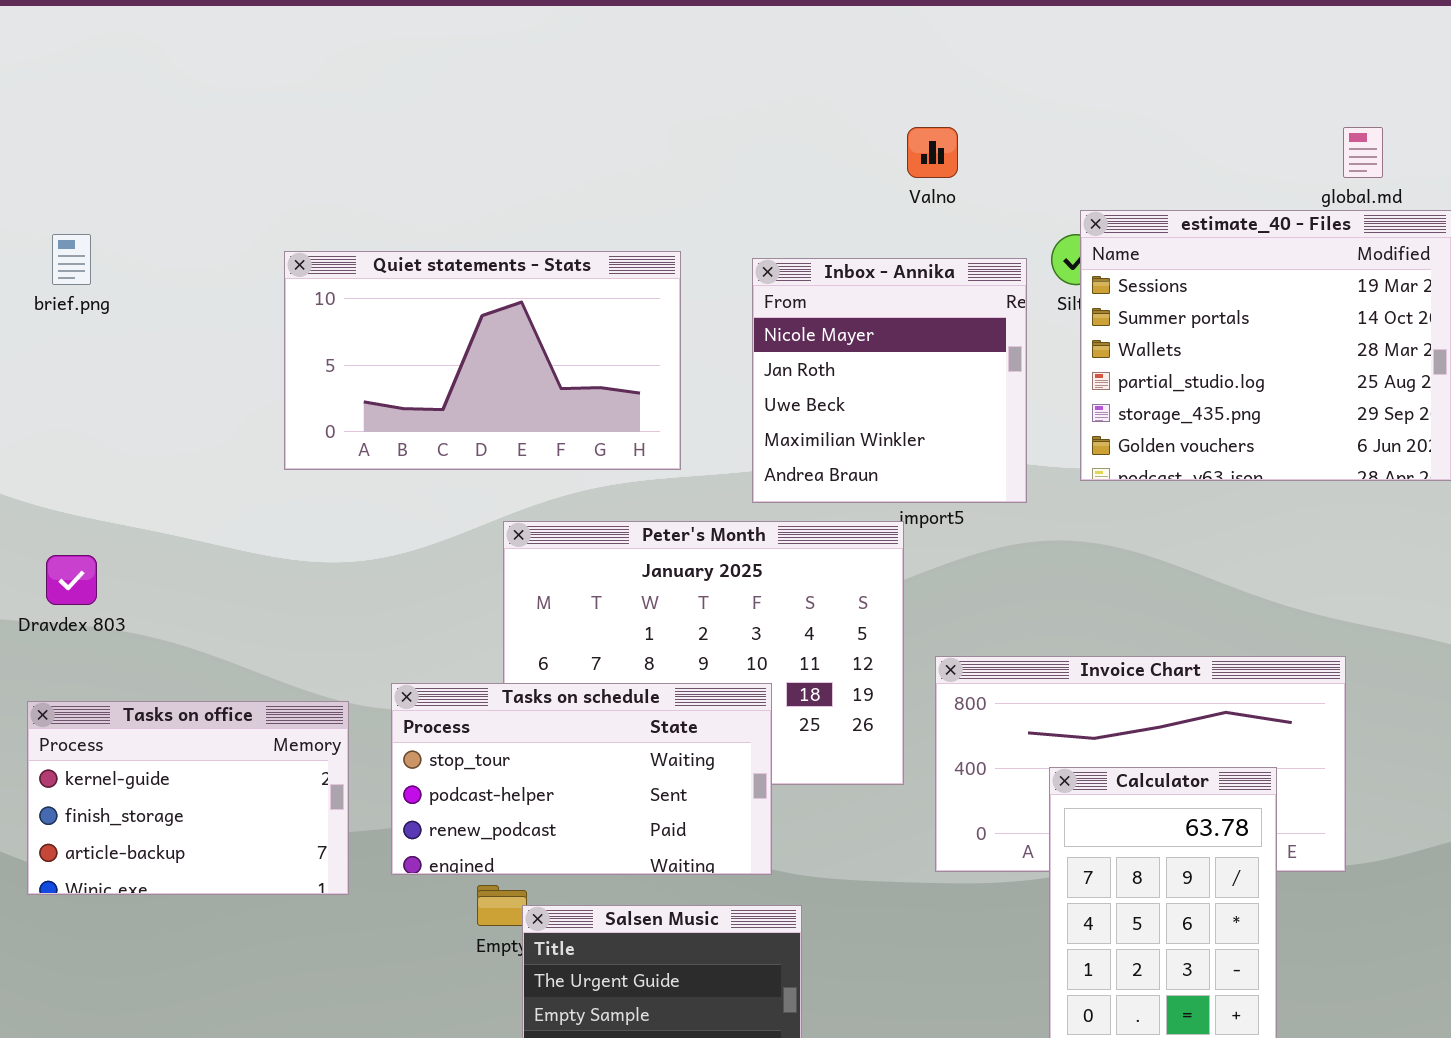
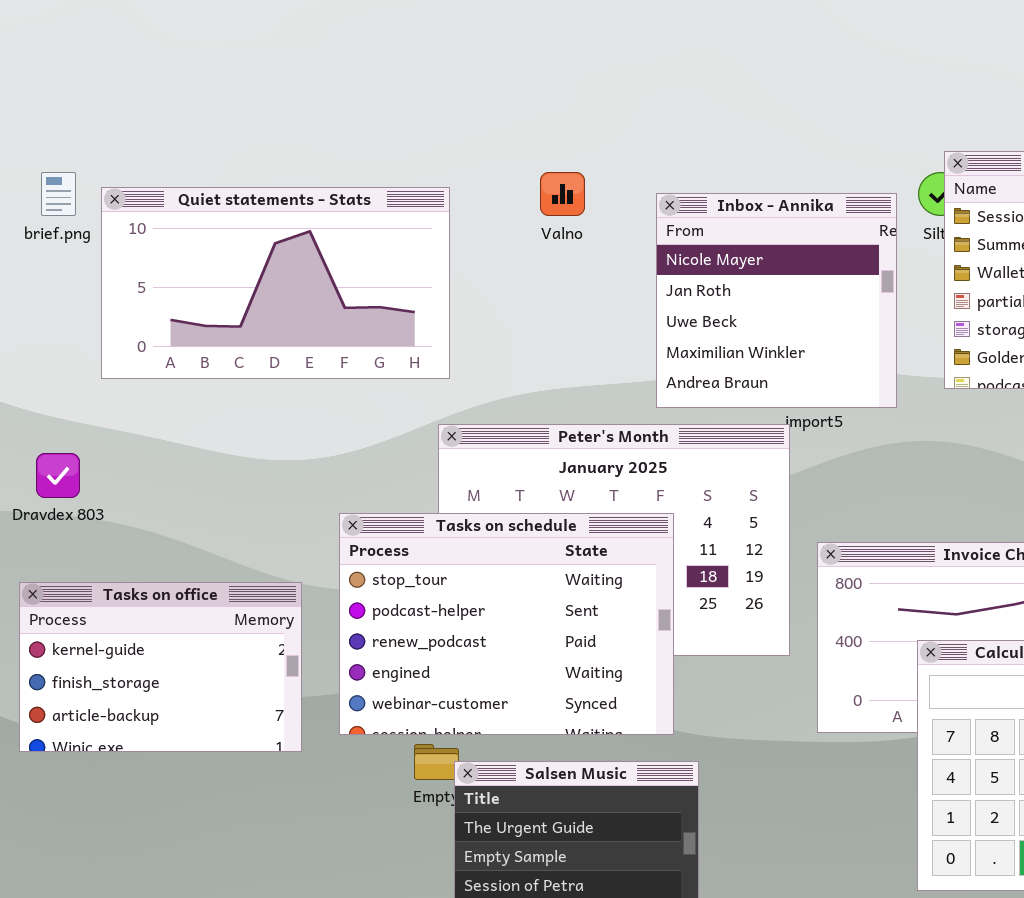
Valno: [907,127,958,178] -> [540,172,585,216], moved
Quiet statements - Stats: [284,251,681,470] -> [101,187,450,379], moved
Tasks on schedule: [391,683,772,875] -> [339,513,674,735], resized

